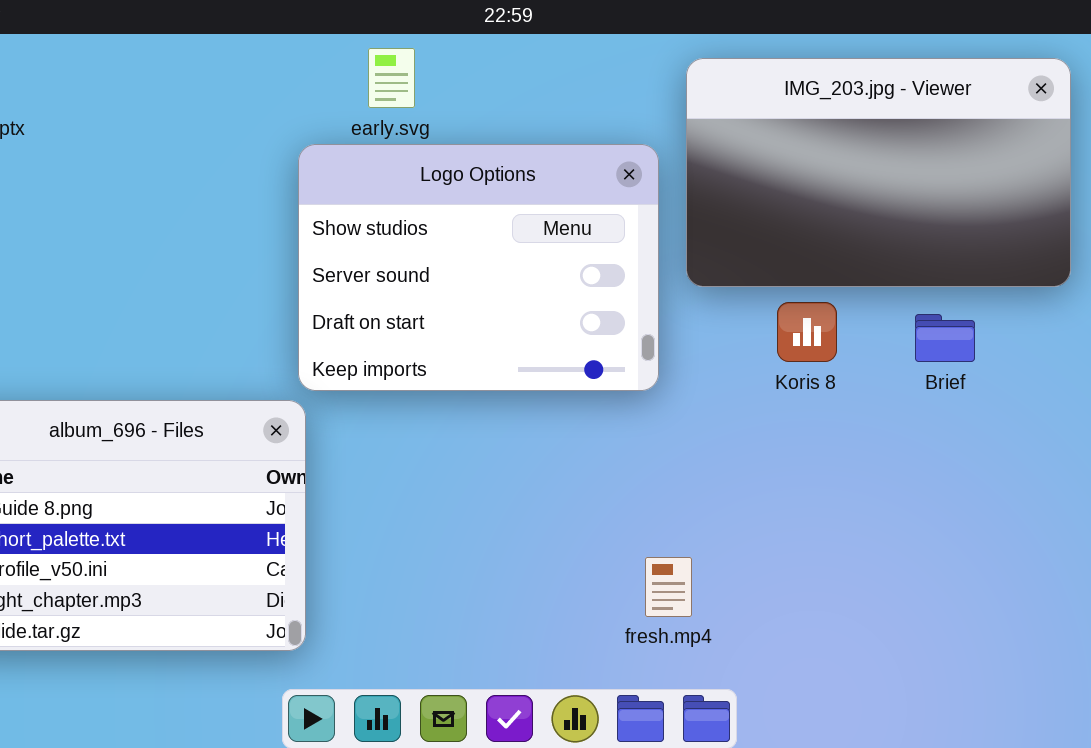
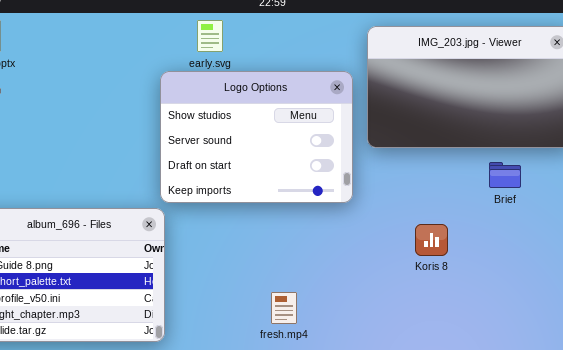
Koris 8: [777,302,837,362] -> [415,224,448,256], moved
fresh.mp4: [645,557,692,617] -> [271,292,297,324], moved

